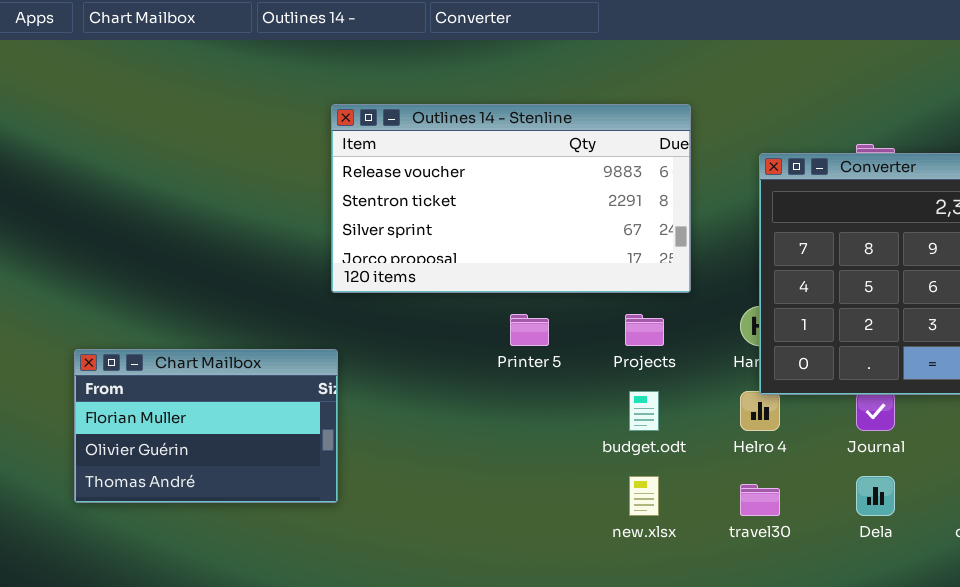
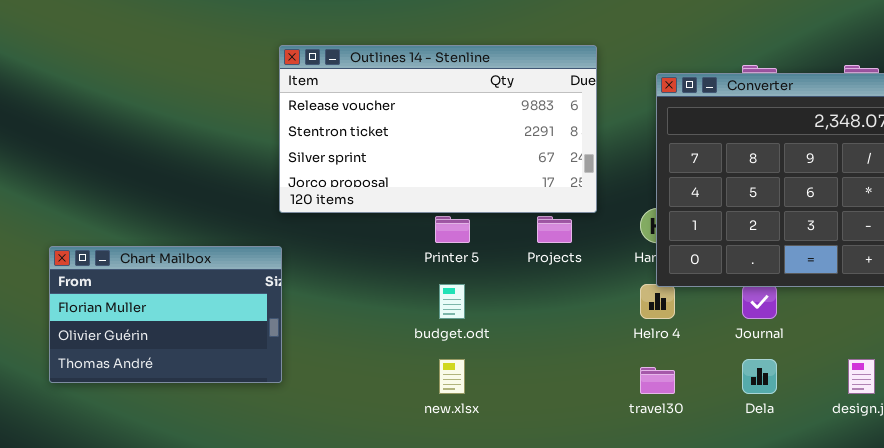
Outlines 14 - Stenline: [331,104,691,293] -> [279,45,597,213], moved
budget.odt: [629,391,659,431] -> [439,284,465,319], moved
new.xlsx: [629,476,659,516] -> [439,359,465,394], moved

